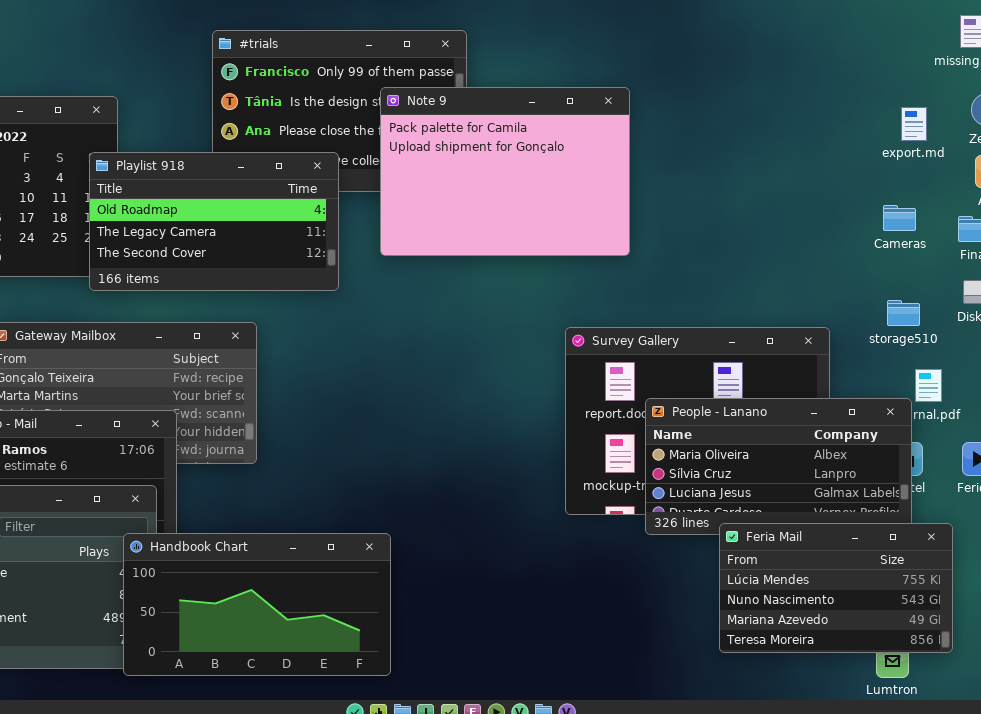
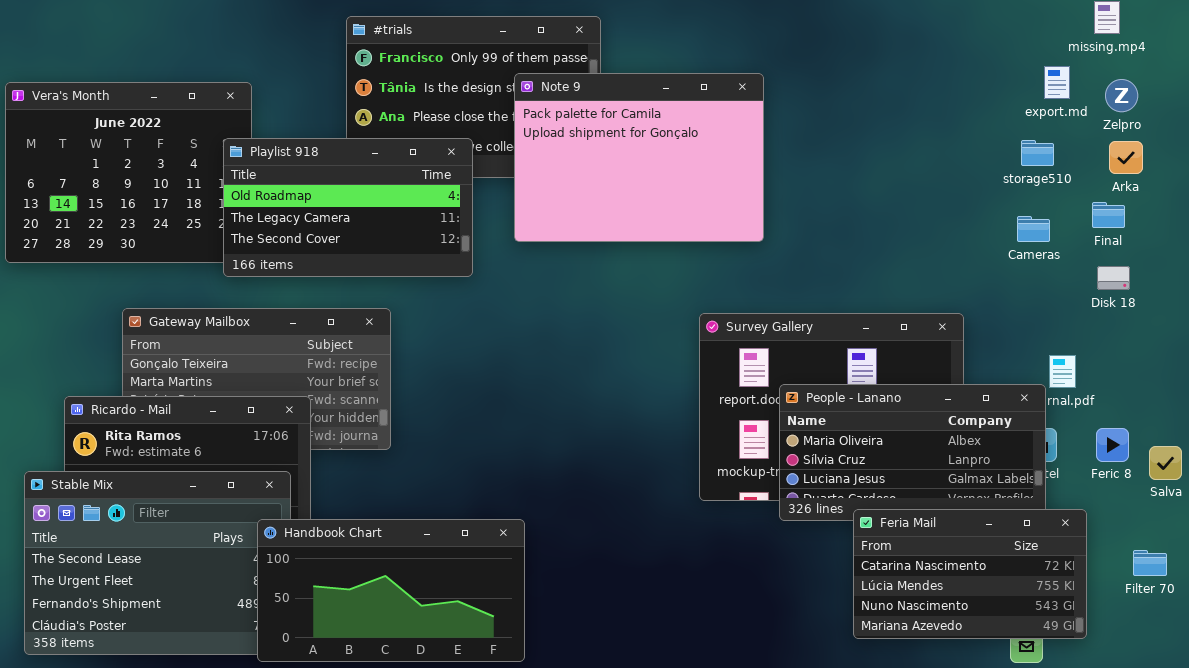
export.md: [901,107,927,141] -> [1044,66,1070,99], moved
Cameras: [883,205,916,231] -> [1017,216,1050,242], moved
storage510: [887,300,920,326] -> [1021,140,1054,166], moved
Feria Mail: [719,523,953,653] -> [853,509,1087,639], scrolled up 1 row

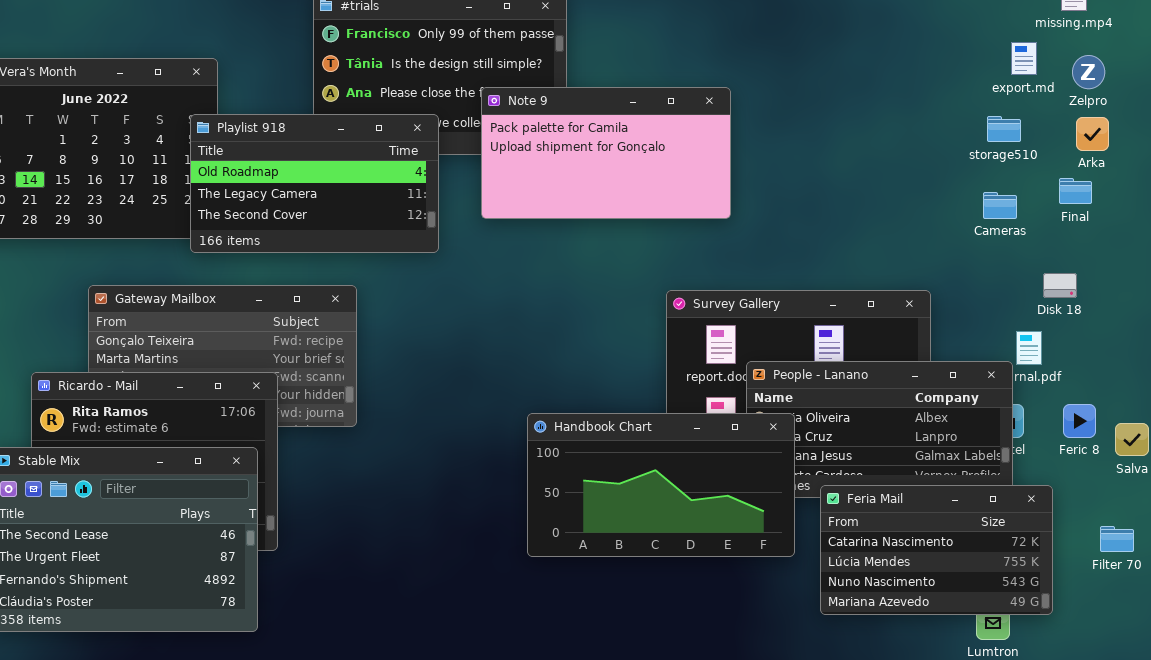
Note 9: [514,73,764,242] -> [481,87,731,219], resized
Disk 18: [1097,266,1130,290] -> [1043,273,1077,298], moved
Handbook Chart: [257,519,525,662] -> [527,413,795,557], moved

